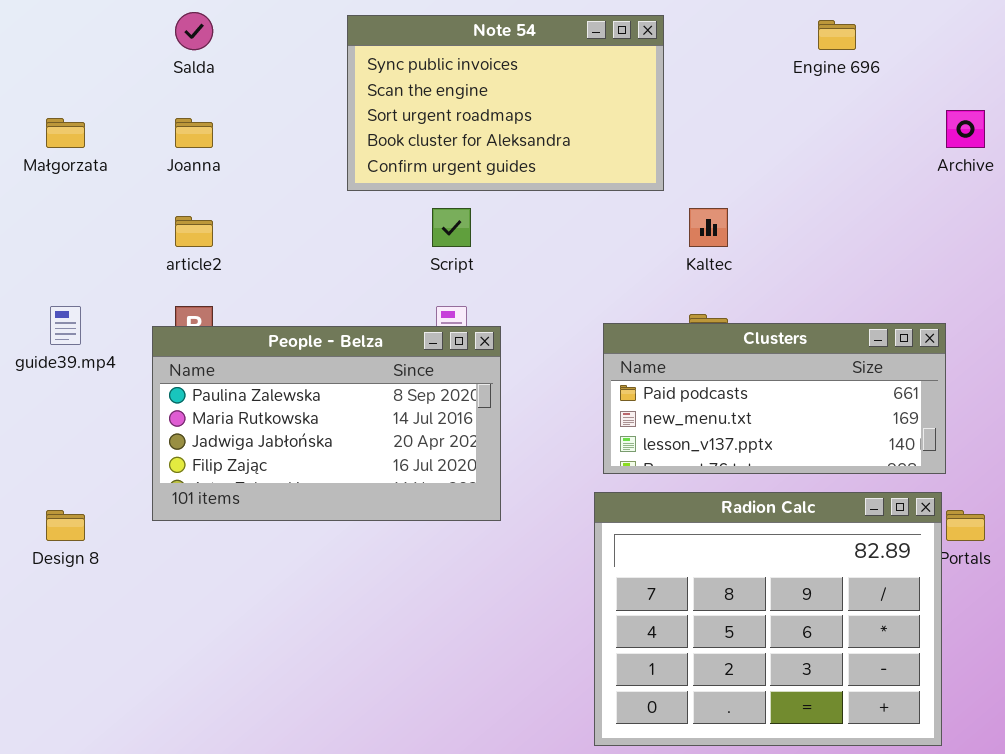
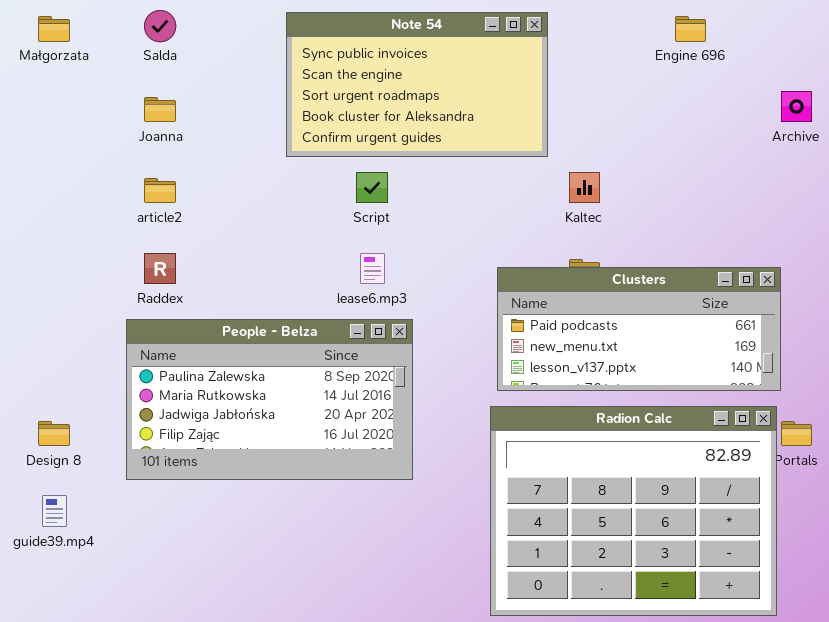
Małgorzata: [46,118,85,148] -> [38,16,70,42], moved
guide39.mp4: [50,306,81,345] -> [42,495,67,527], moved
People - Belza: [152,326,501,521] -> [126,319,413,480], moved

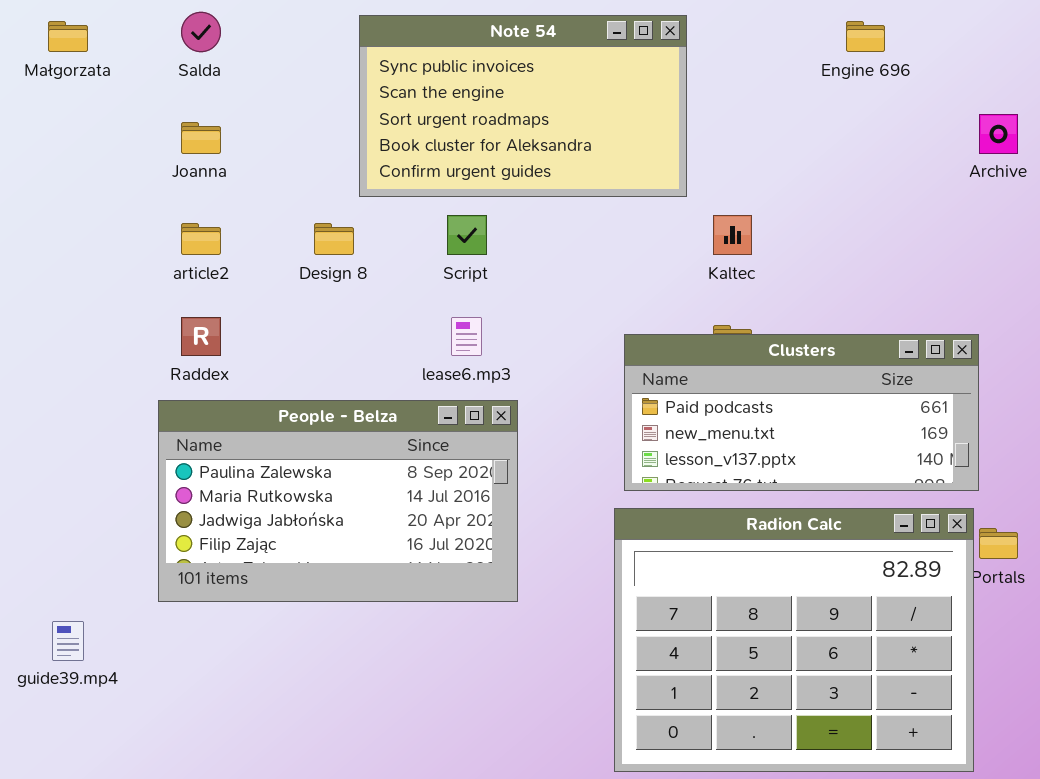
Design 8: [38,421,70,446] -> [314,223,354,255], moved

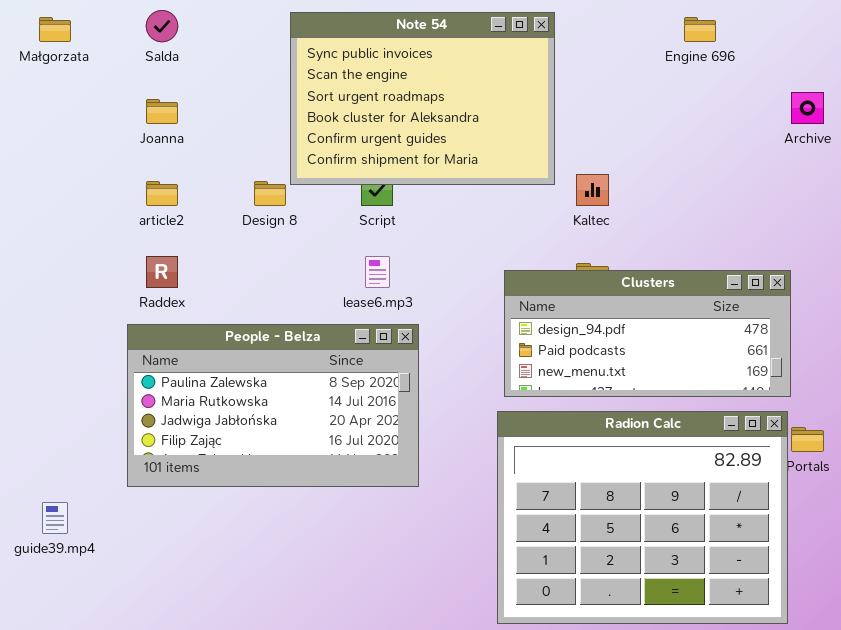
Note 54: [359,15,687,197] -> [290,12,555,185], resized
Clusters: [624,334,979,491] -> [504,270,791,397], scrolled up 1 row

